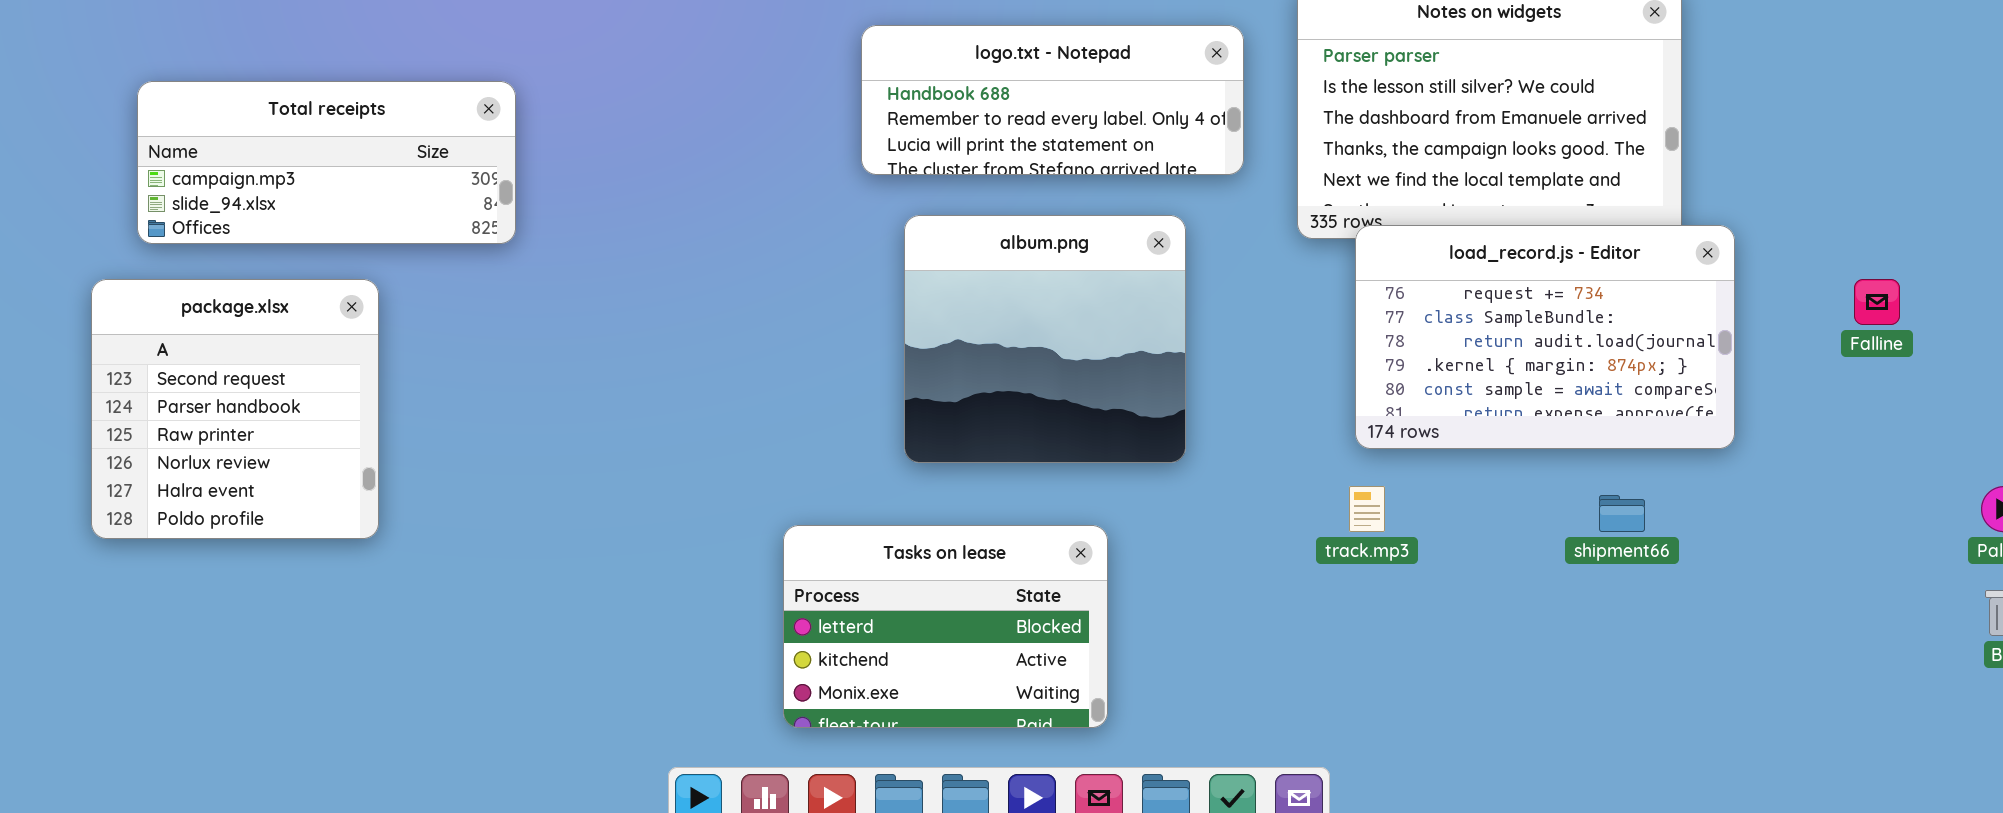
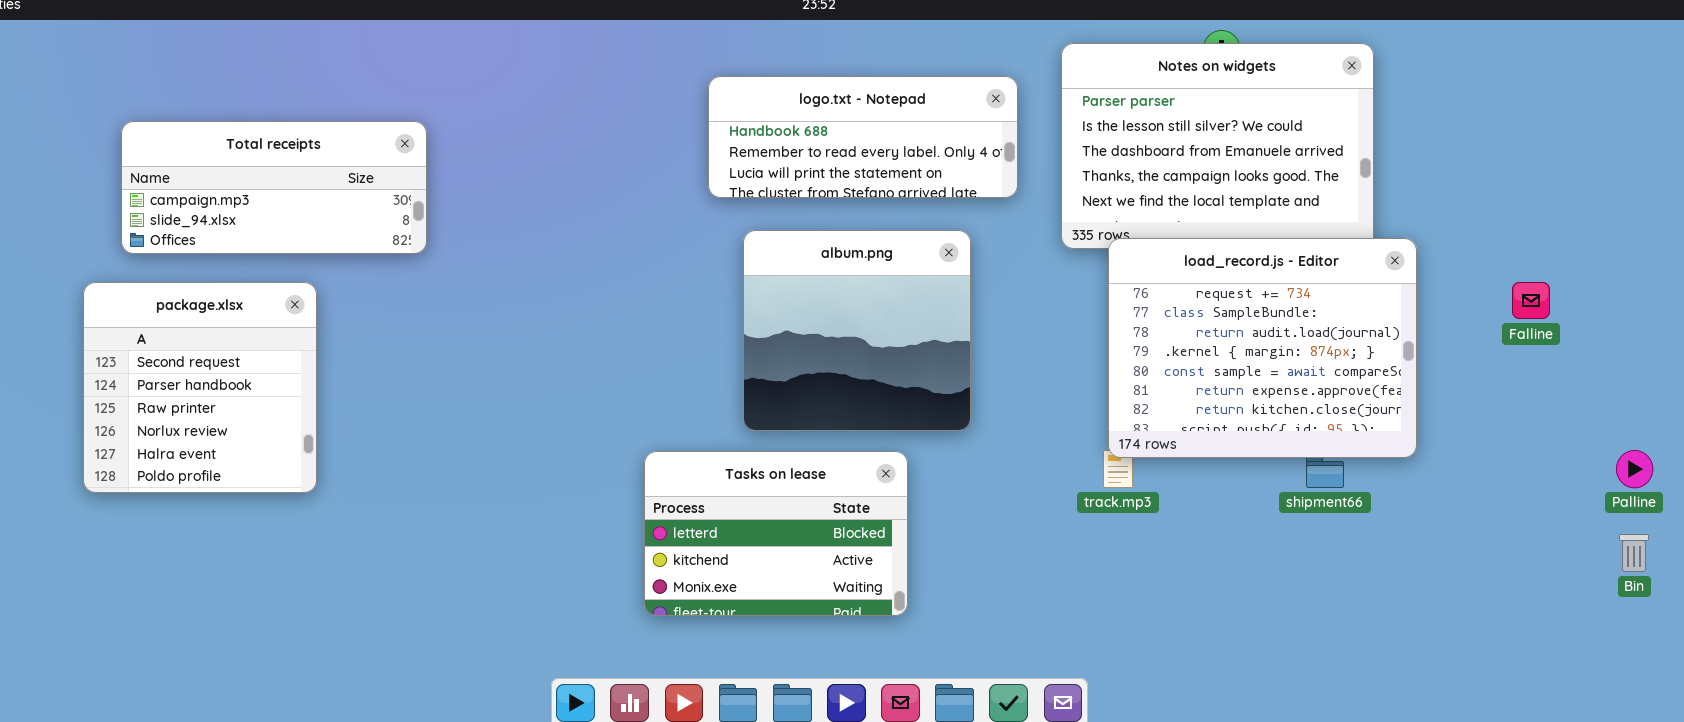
load_record.js - Editor: [1355,225,1735,449] -> [1108,238,1417,458], resized
Tasks on lease: [783,525,1108,728] -> [644,451,908,616], moved

